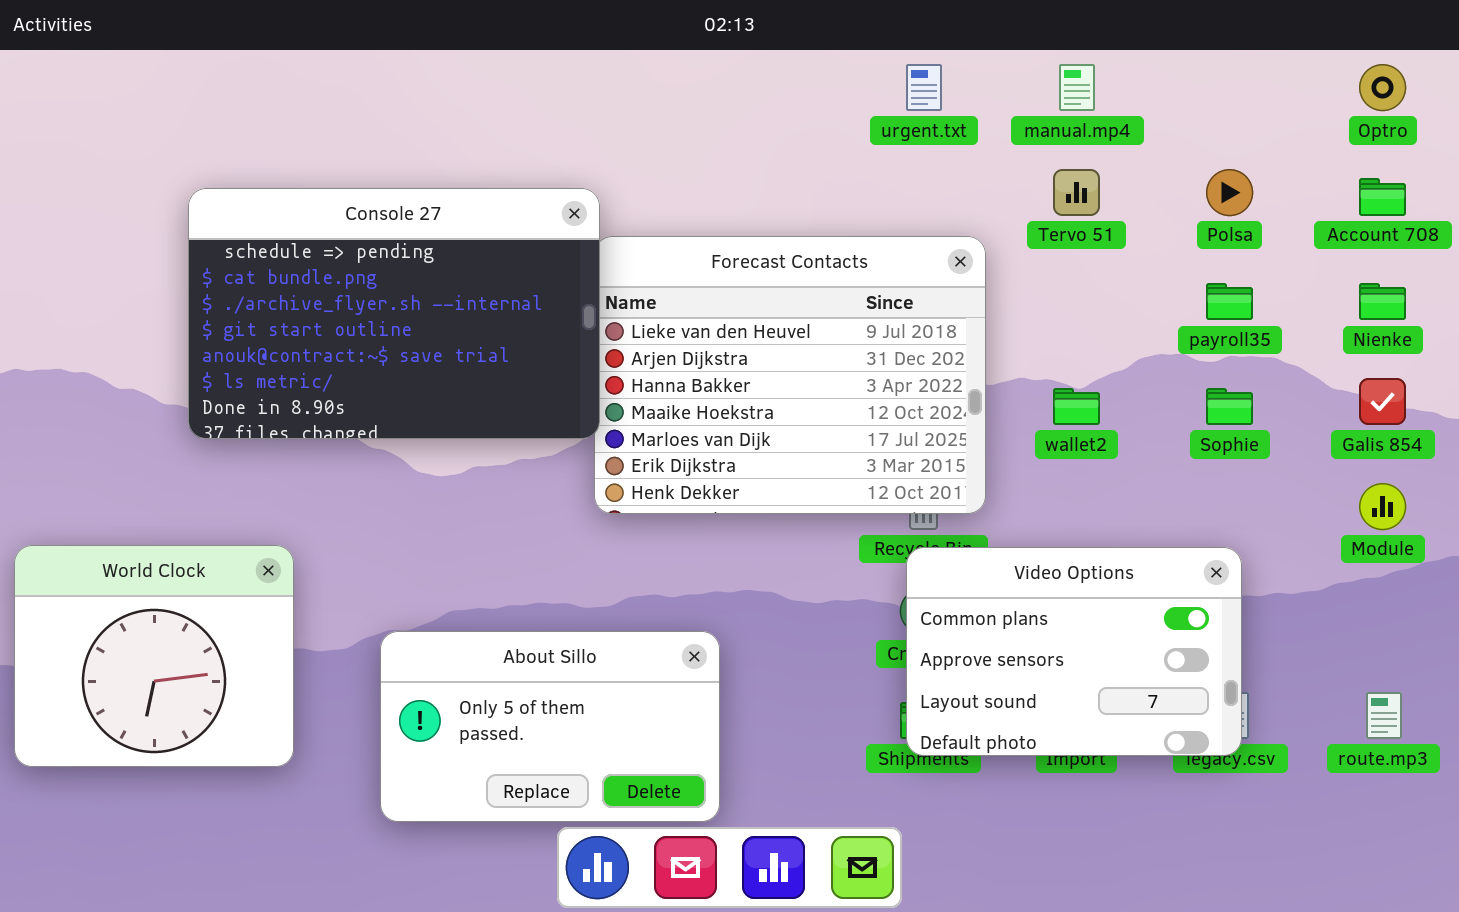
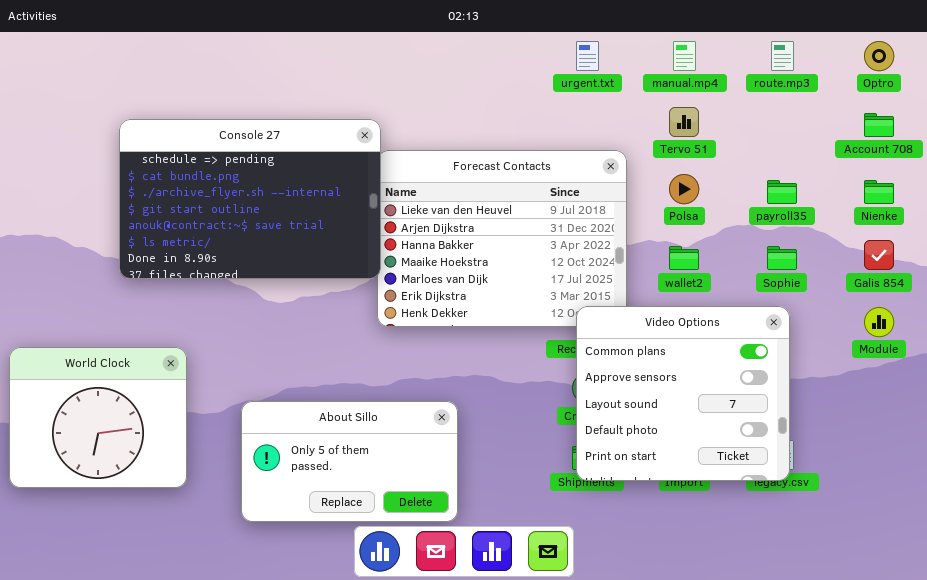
Polsa: [1206,169,1253,216] -> [669,174,699,204], moved
Video Options: [906,547,1242,756] -> [576,306,790,481], resized
route.mp3: [1366,692,1402,739] -> [771,41,794,71], moved

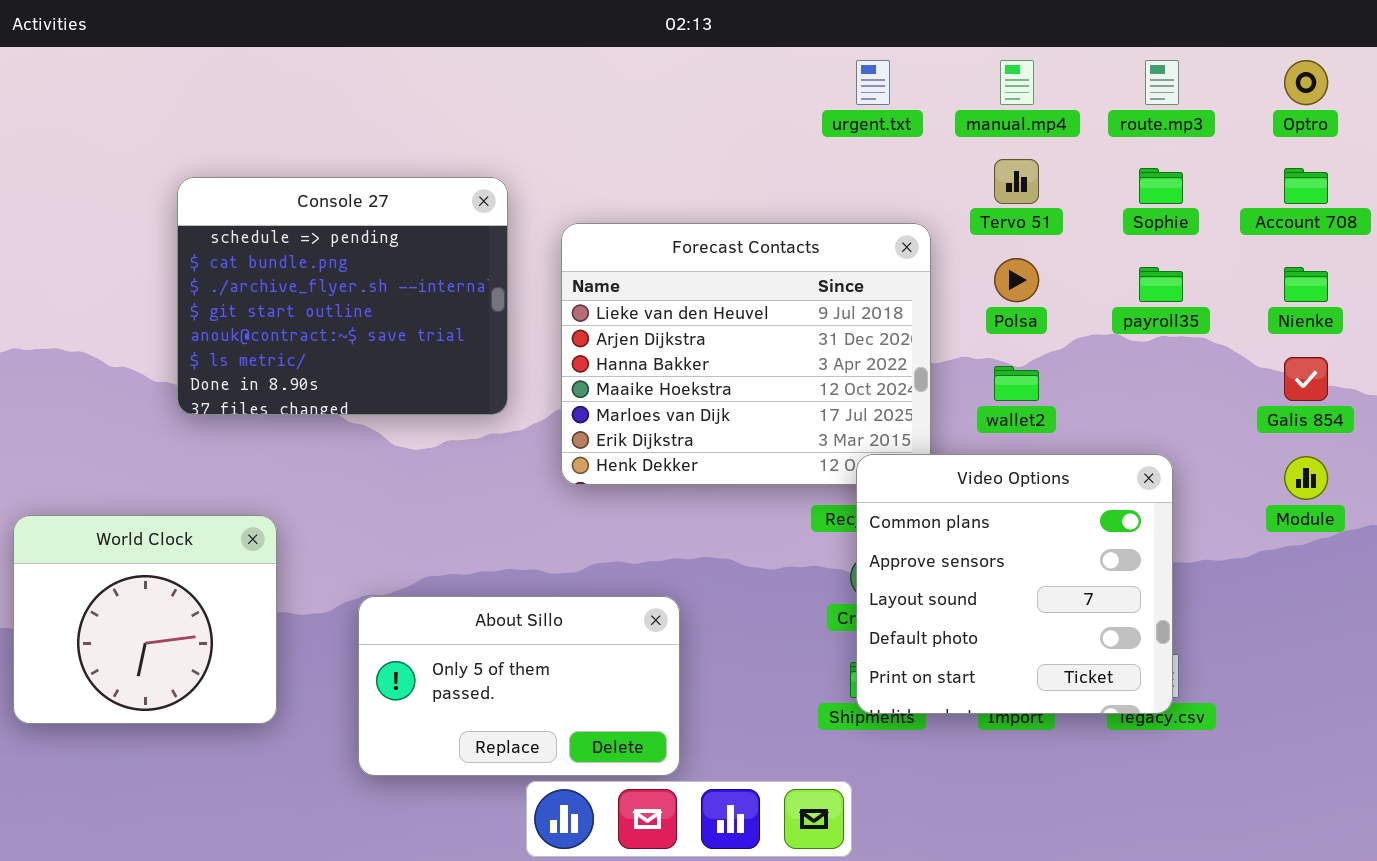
Console 27: [119,119,381,279] -> [177,177,508,415], resized
Sophie: [767,246,797,270] -> [1139,168,1183,204], moved

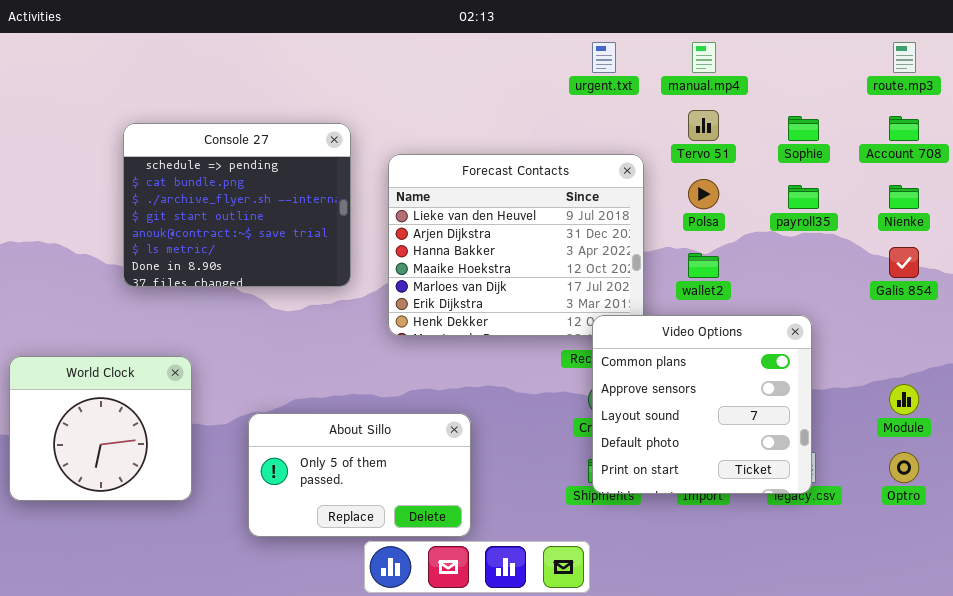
route.mp3: [1145,60,1179,105] -> [893,42,916,73], moved
Optro: [1284,60,1328,105] -> [889,452,919,483], moved
Module: [1284,456,1328,500] -> [889,384,919,415], moved

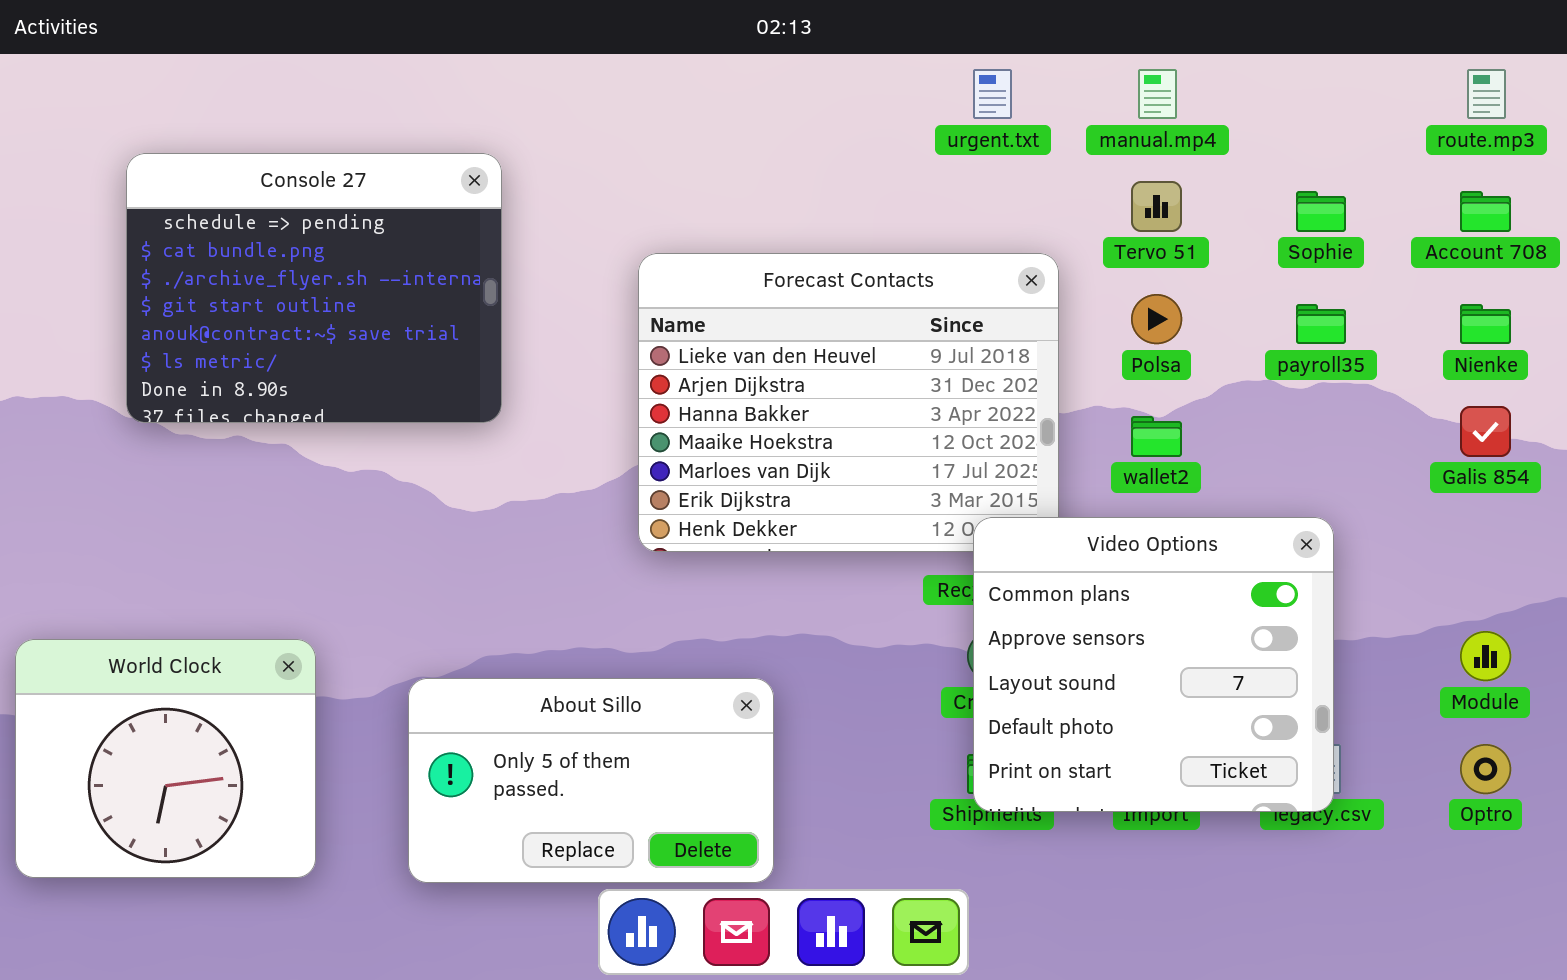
Console 27: [123,123,351,287] -> [126,153,502,423], moved
World Clock: [9,356,192,501] -> [15,639,316,878], moved

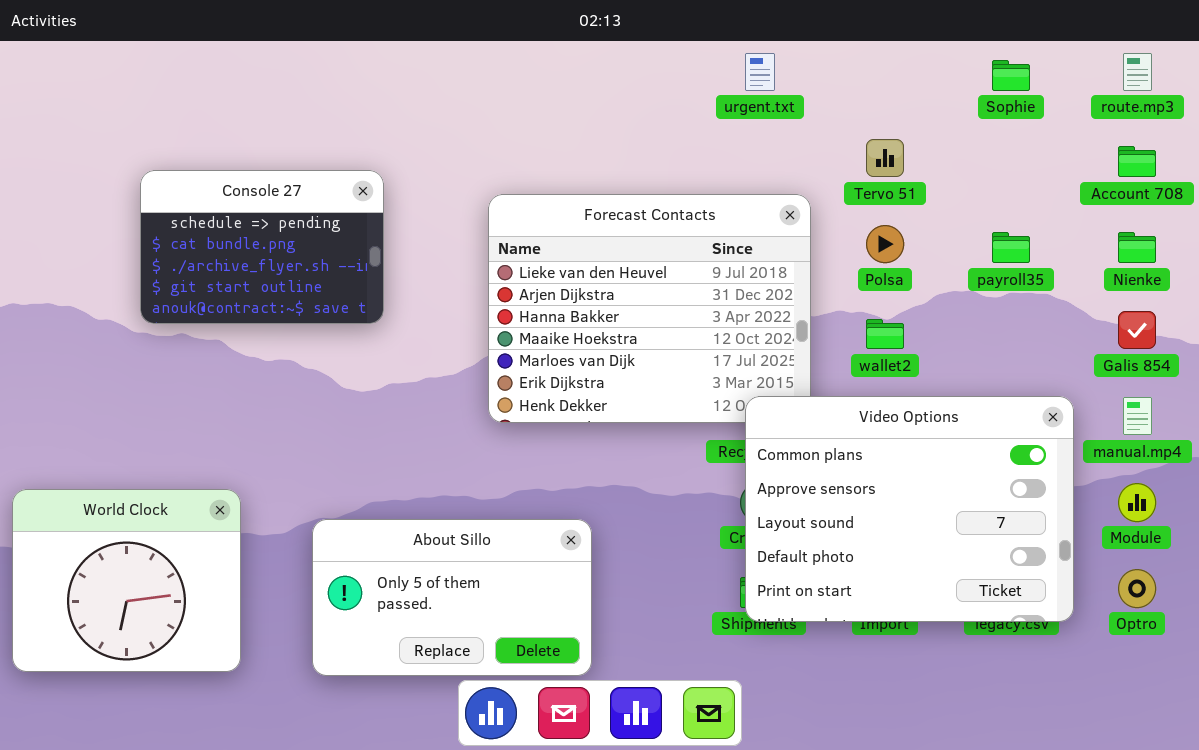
manual.mp4: [1138,69,1177,119] -> [1123,397,1152,435], moved
Console 27: [126,153,502,423] -> [140,170,384,324], resized
Sophie: [1296,191,1346,232] -> [992,60,1030,91], moved
Video Options: [973,517,1334,812] -> [745,396,1074,622], resized

